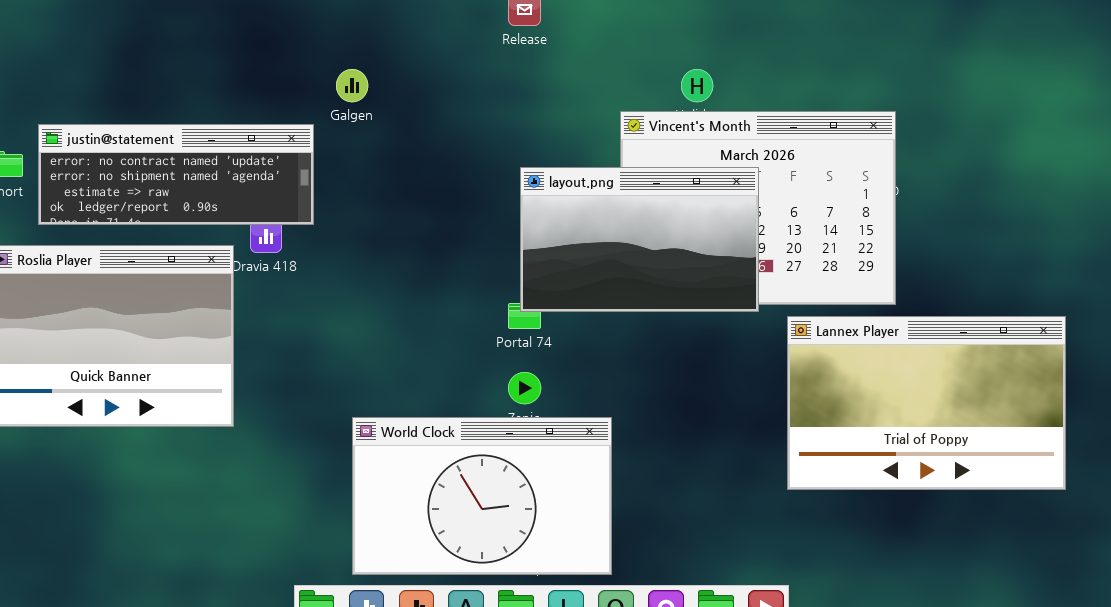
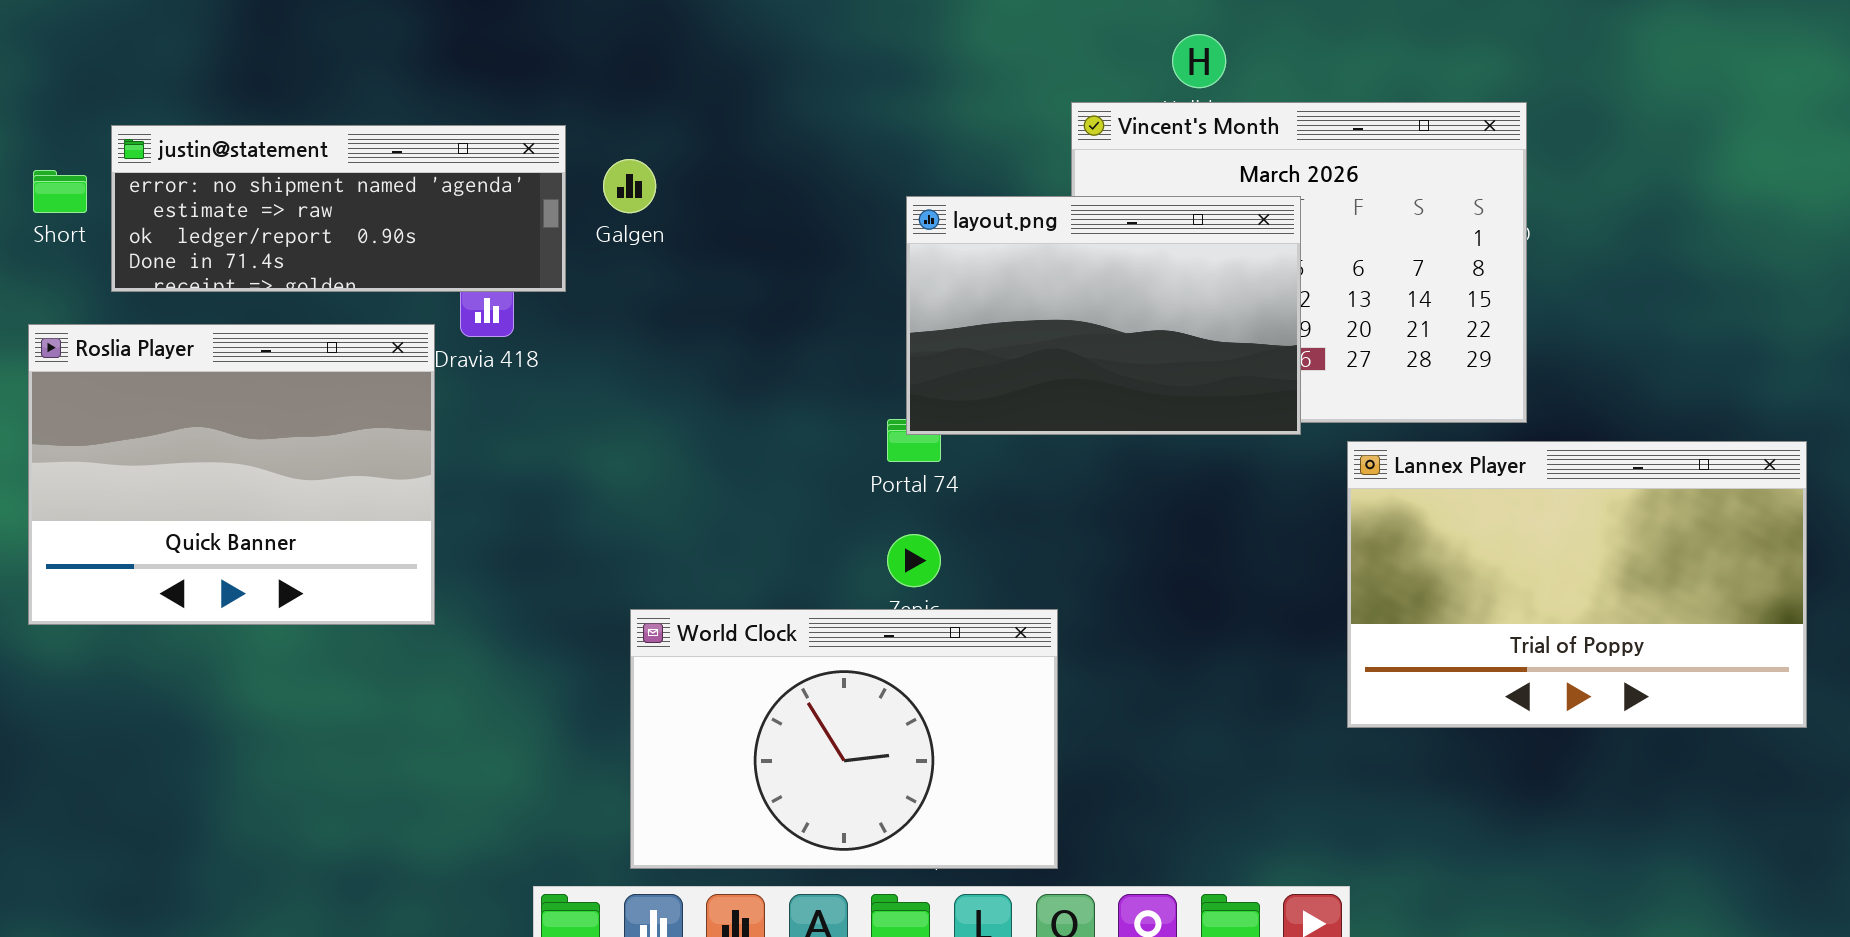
Galgen: [336,69,368,102] -> [603,159,656,213], moved
justin@statement: [38,124,314,225] -> [111,125,566,292], scrolled down 1 row

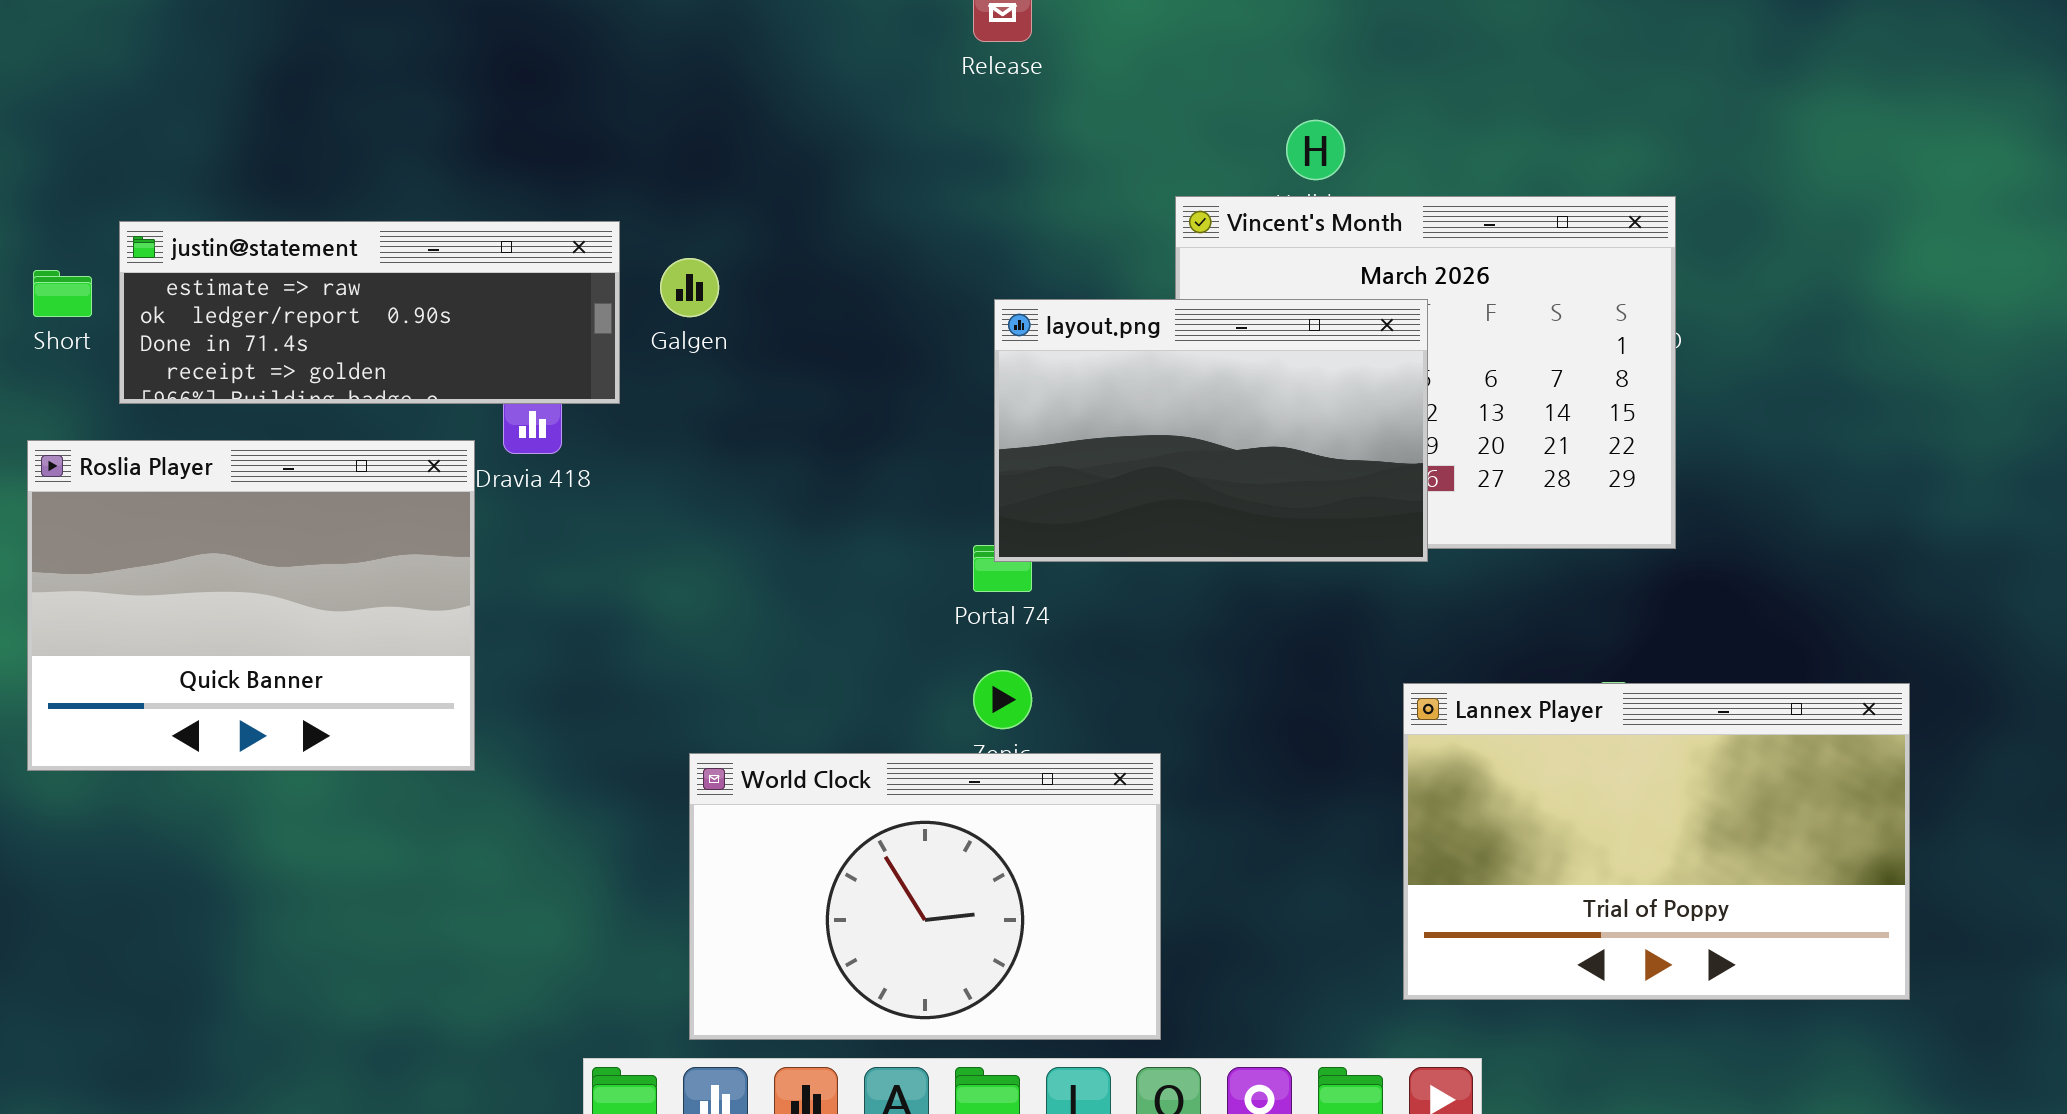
justin@statement: [111,125,566,292] -> [119,221,620,404], scrolled down 1 row
Lannex Player: [1347,441,1807,728] -> [1403,683,1910,1000], moved

